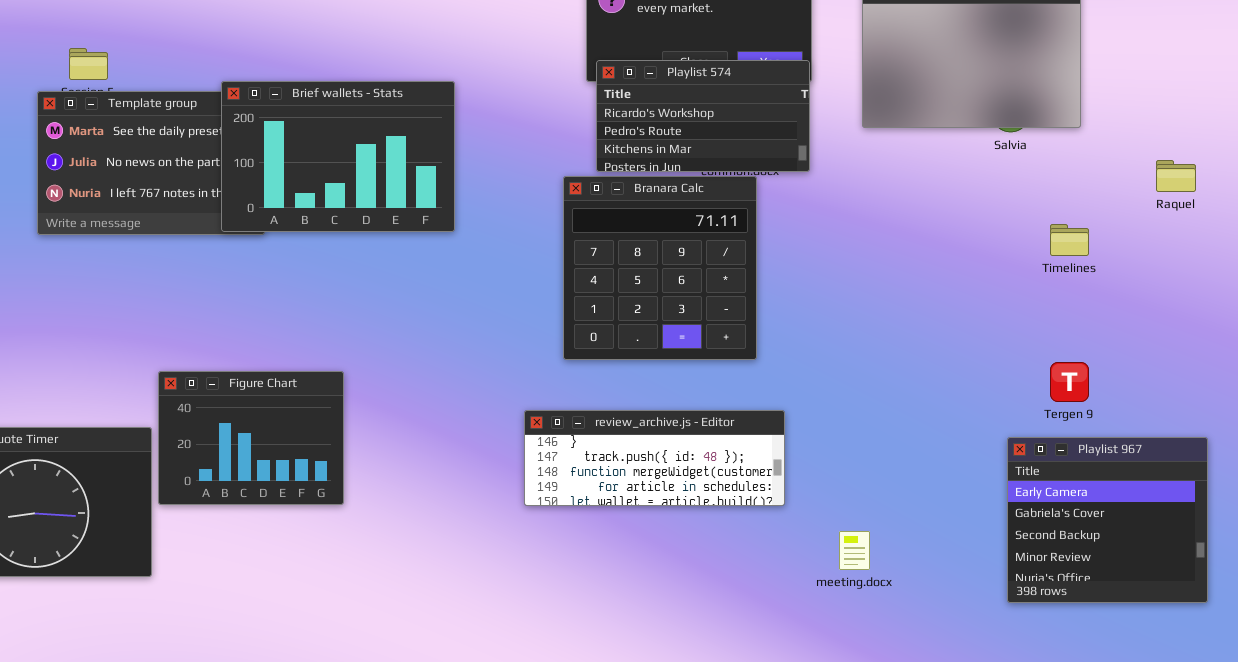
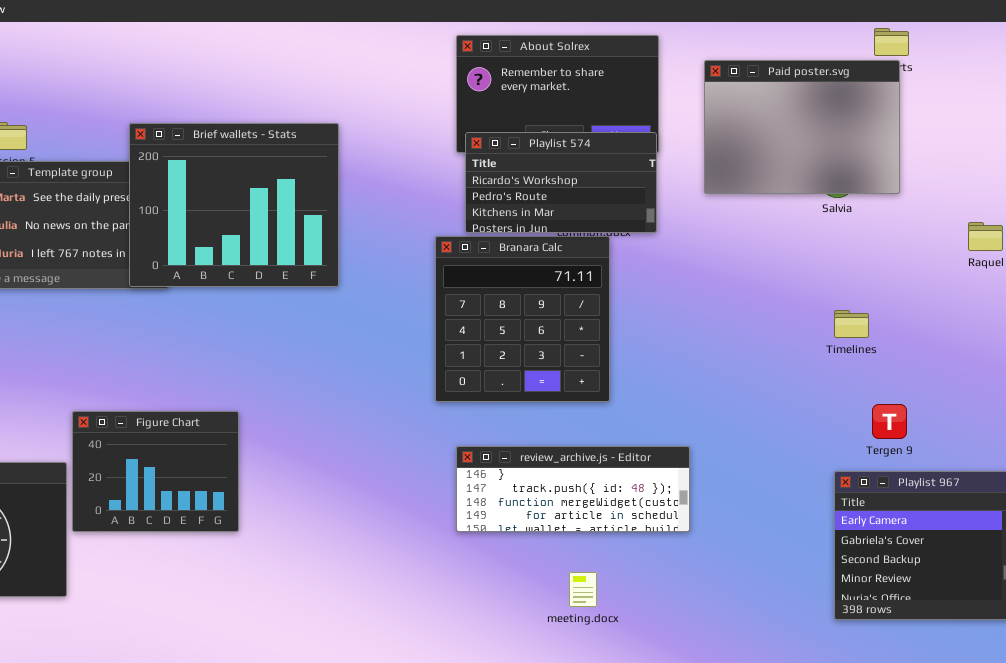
Brief wallets - Stats: [221,81,455,232] -> [129,123,339,287], resized
Timelines: [1050,224,1089,256] -> [834,310,869,338], moved
review_archive.js - Editor: [524,410,785,506] -> [456,446,690,532], moved
meeting.docx: [839,531,870,570] -> [569,572,597,607], moved

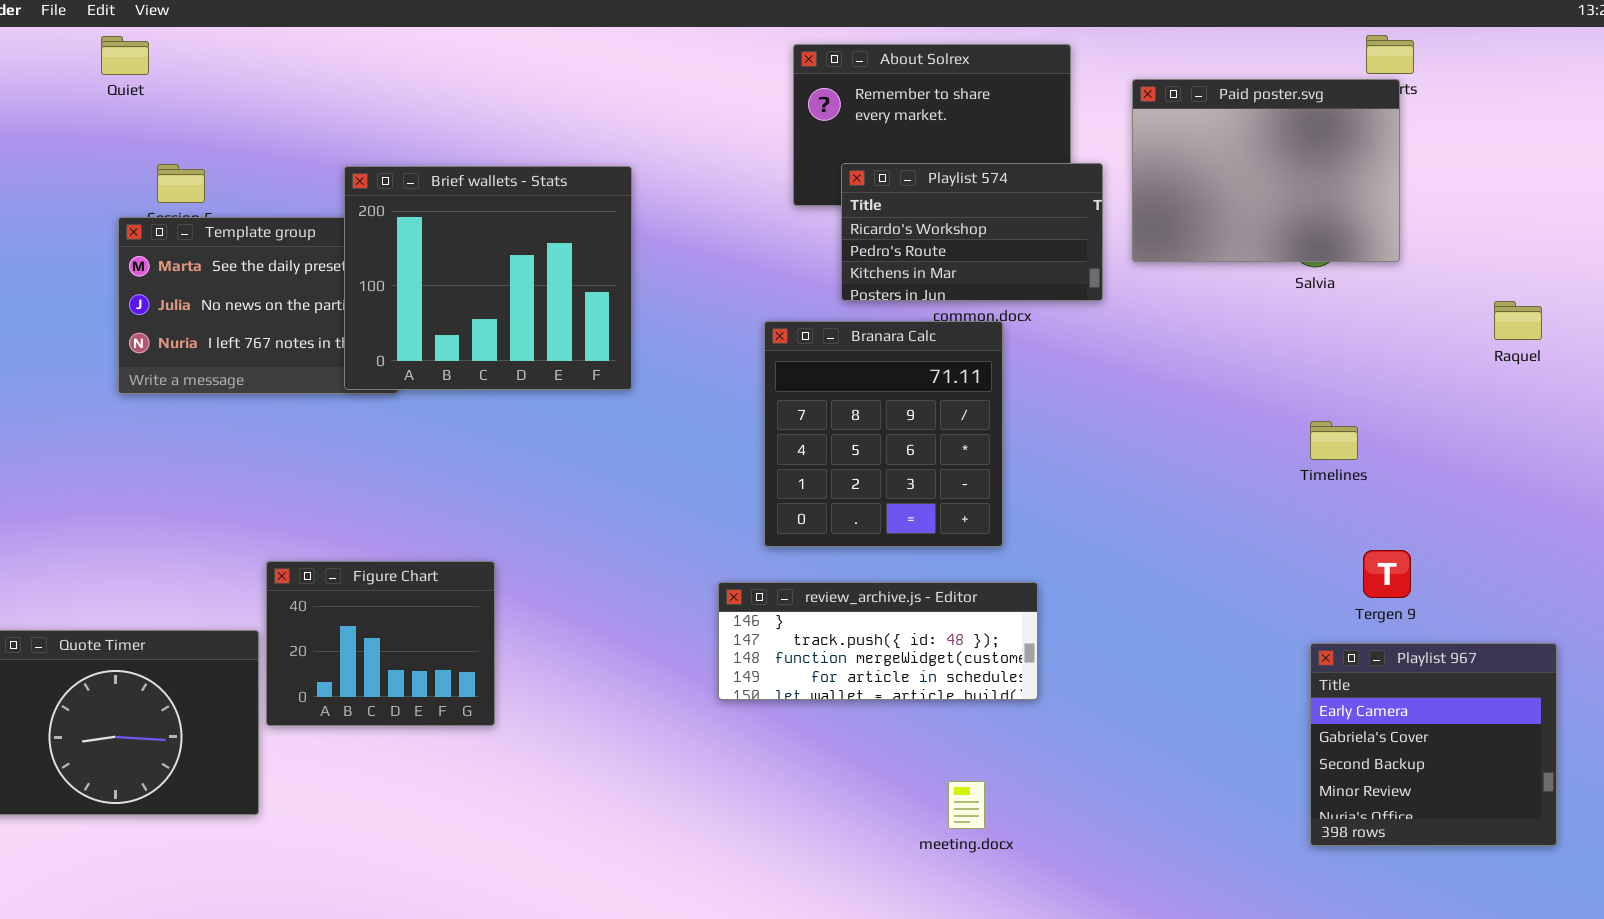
Playlist 574: [465,132,657,233] -> [841,163,1103,301], moved
review_archive.js - Editor: [456,446,690,532] -> [718,582,1038,700], moved

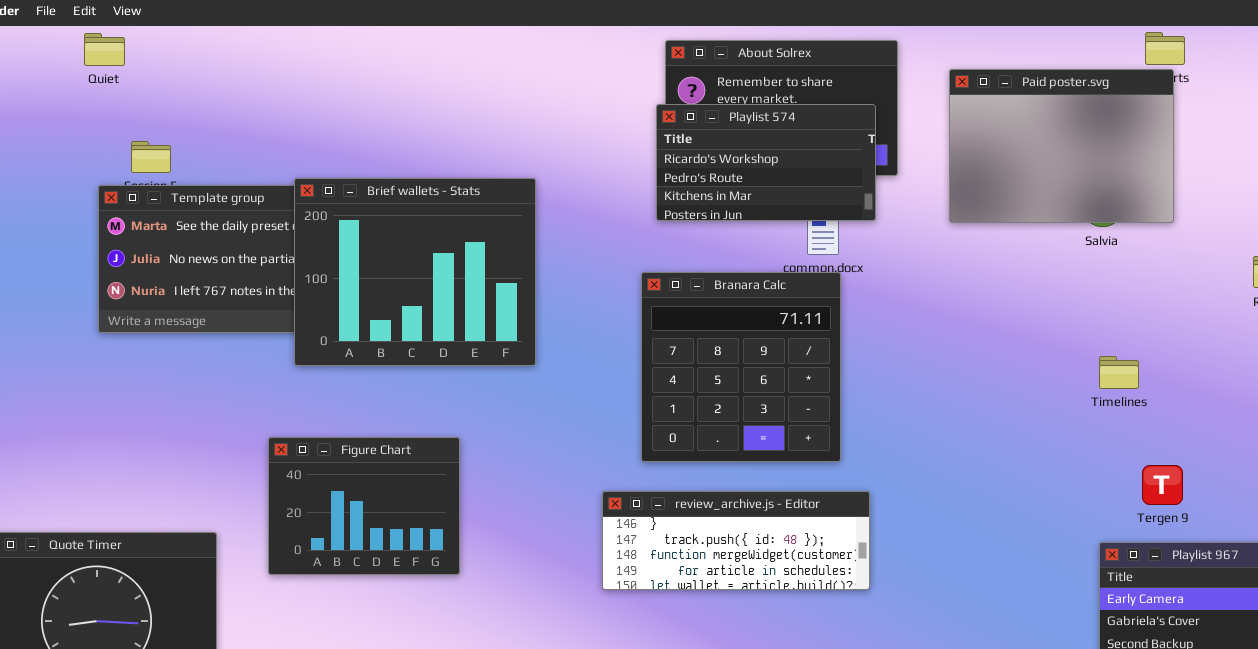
Playlist 574: [841,163,1103,301] -> [656,104,876,221], moved
Brief wallets - Stats: [344,166,632,390] -> [294,178,536,366], moved
Figure Chart: [266,561,495,726] -> [268,437,460,575], moved

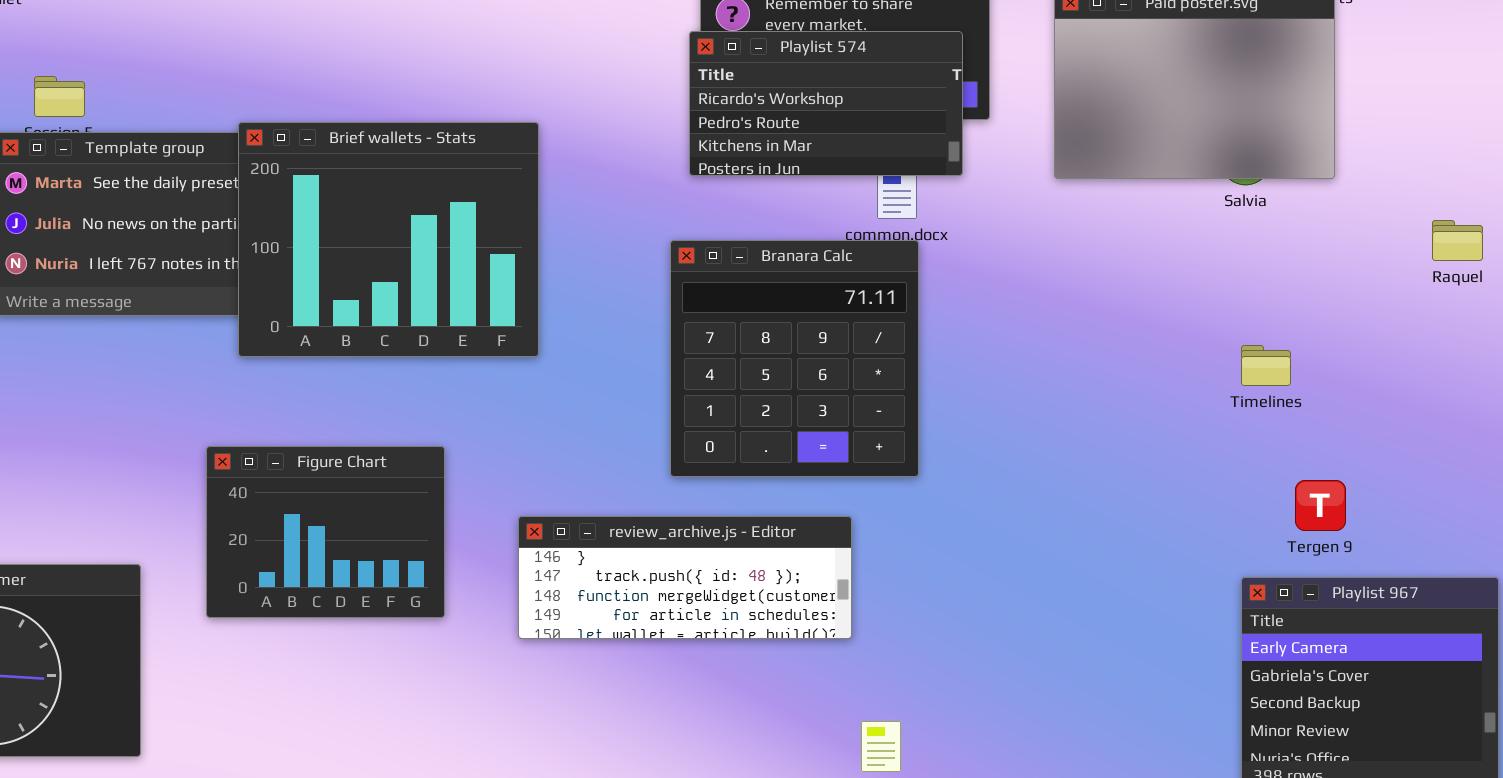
review_archive.js - Editor: [602,491,870,590] -> [518,516,852,639], moved

